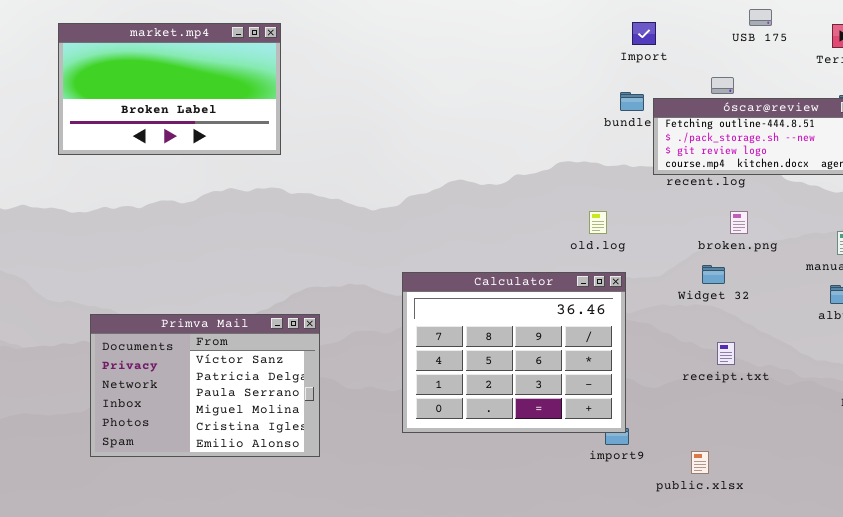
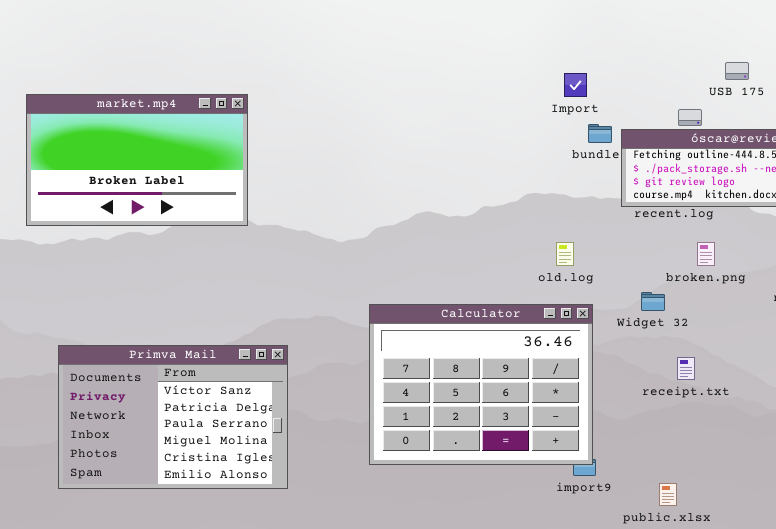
USB 175: [749,9,772,26] -> [725,62,749,80], moved
Import: [632,22,656,45] -> [564,73,587,97], moved
market.mp4: [58,23,281,155] -> [26,94,248,226], moved
Widget 32: [702,265,725,284] -> [641,292,665,311], moved
receipt.txt: [717,342,735,365] -> [677,357,695,380], moved

